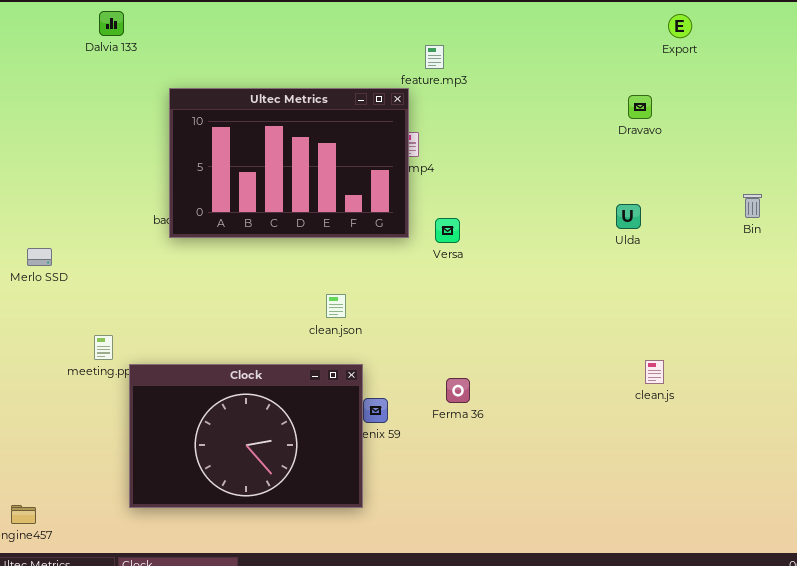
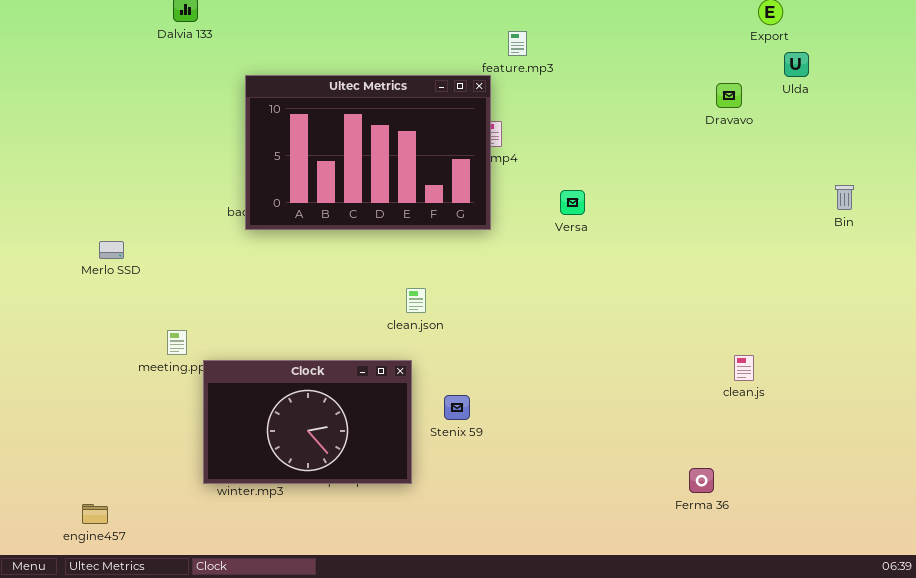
Ulda: [616,204,641,229] -> [784,52,809,77], moved
Versa: [435,218,460,243] -> [560,190,585,215], moved
Clock: [129,364,363,508] -> [203,360,412,484], resized
Ferma 36: [446,378,470,403] -> [689,468,714,493], moved

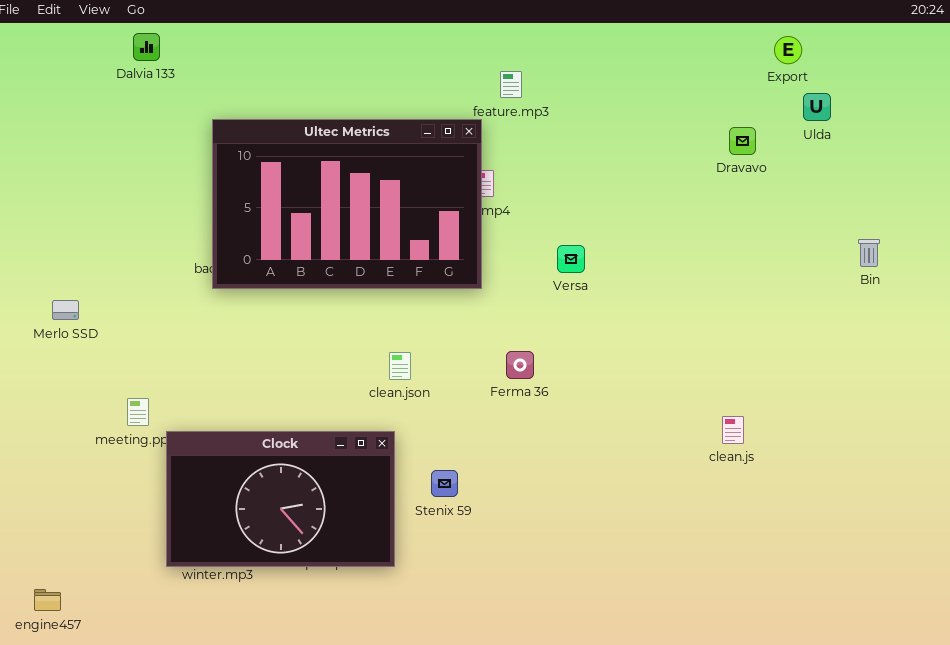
clean.js: [734,355,754,381] -> [722,416,744,444], moved
Ferma 36: [689,468,714,493] -> [506,351,534,379], moved

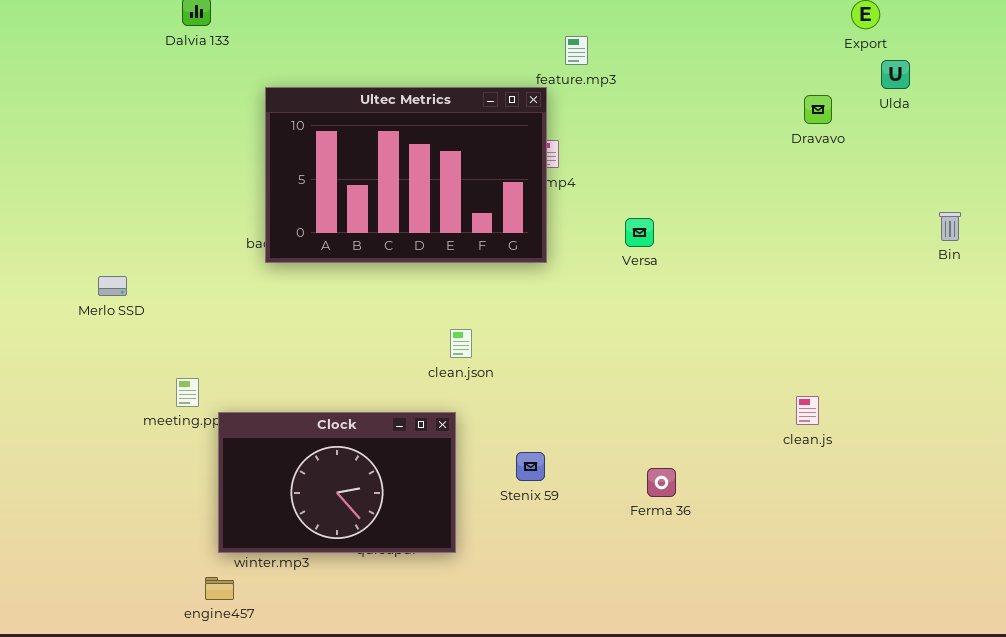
Ferma 36: [506,351,534,379] -> [647,468,676,497], moved
Stenix 59: [431,470,458,497] -> [516,452,545,481], moved
engine457: [34,589,61,611] -> [205,577,234,600], moved

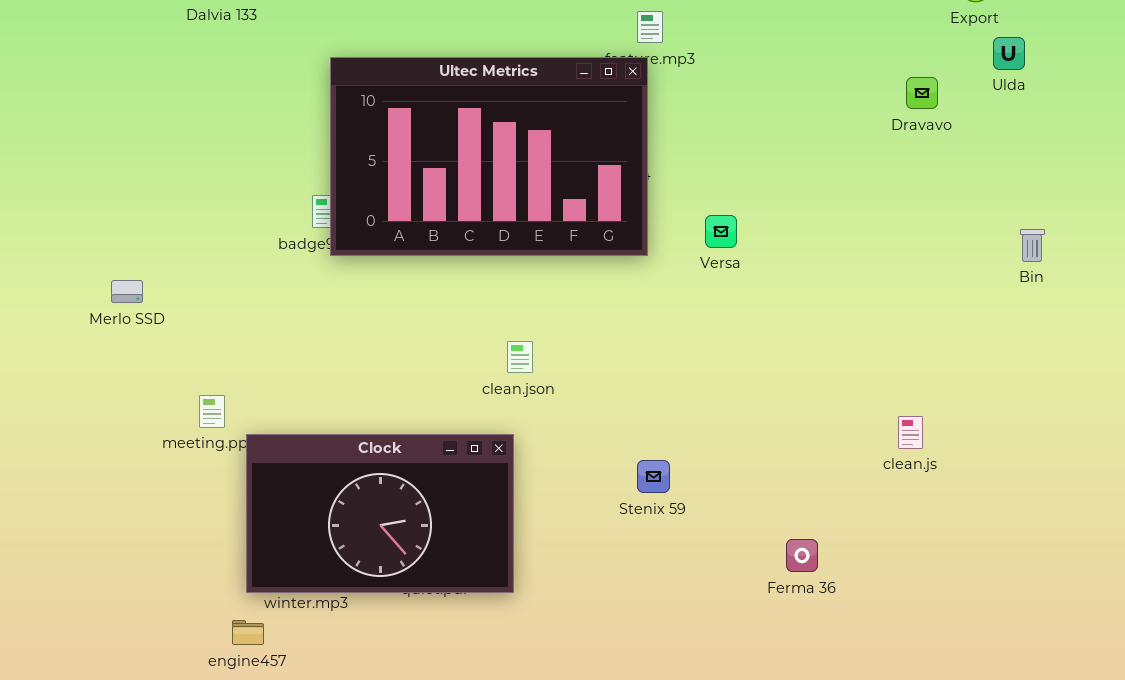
Ultec Metrics: [265,87,547,263] -> [330,57,648,256], moved
Bin: [939,212,961,241] -> [1020,229,1045,262], moved
Stenix 59: [516,452,545,481] -> [637,460,670,493], moved
Ferma 36: [647,468,676,497] -> [786,539,818,572], moved

